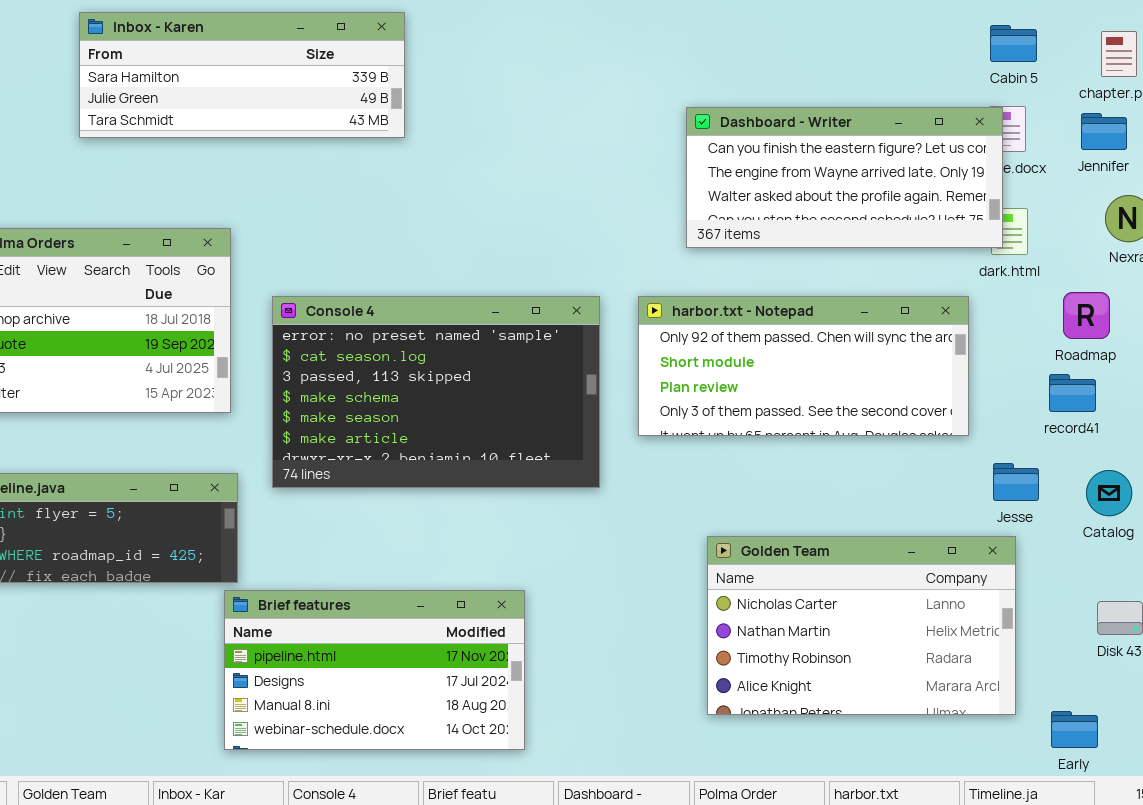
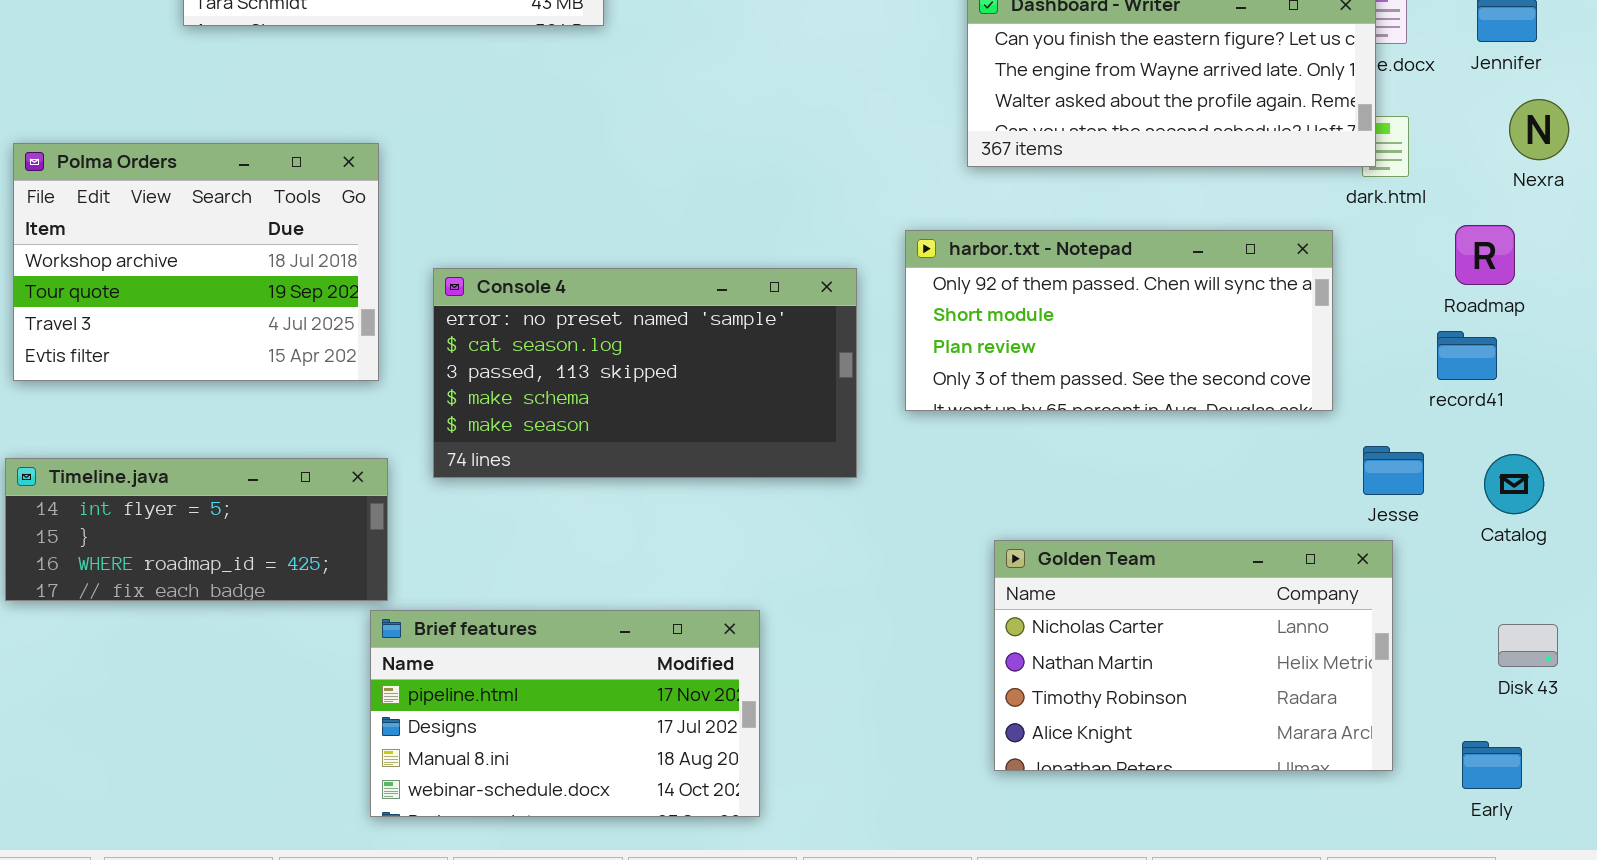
Console 4: [272,296,600,488] -> [433,268,857,478], resized
Early: [1051,711,1098,748] -> [1462,741,1522,789], moved

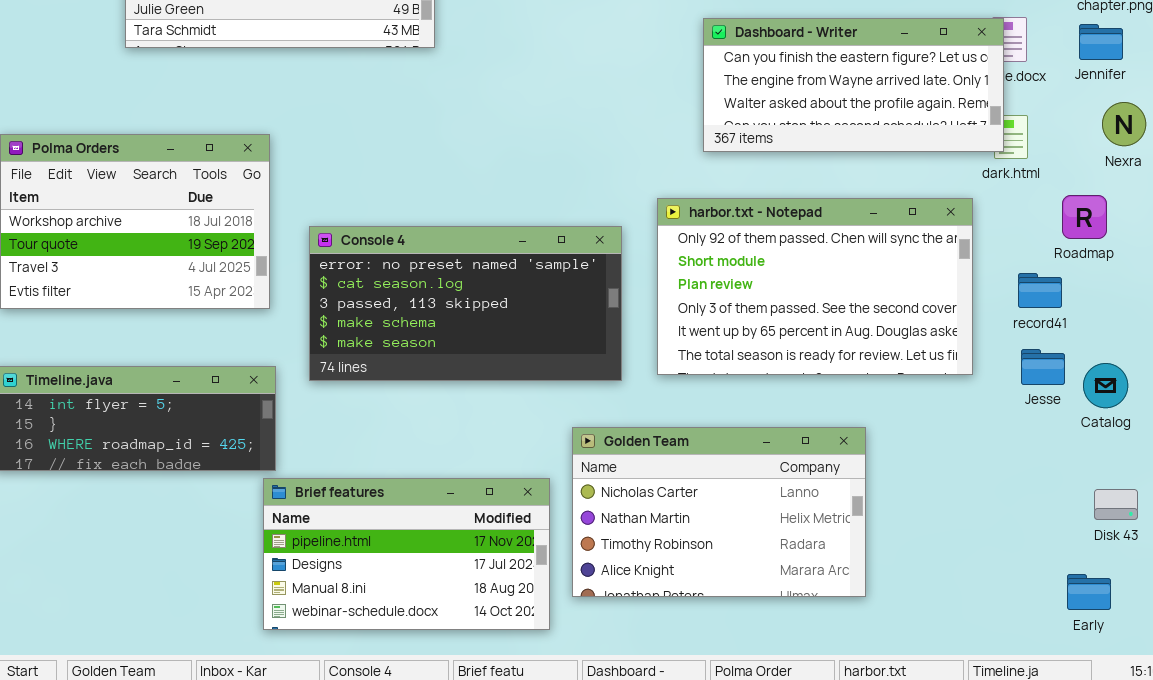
harbor.txt - Notepad: [905,230,1333,411] -> [657,198,973,375], resized
record41: [1437,331,1497,380] -> [1018,273,1062,308], moved
Jesse: [1363,446,1424,495] -> [1021,349,1065,385], moved
Golden Team: [994,540,1393,771] -> [572,427,866,597], moved

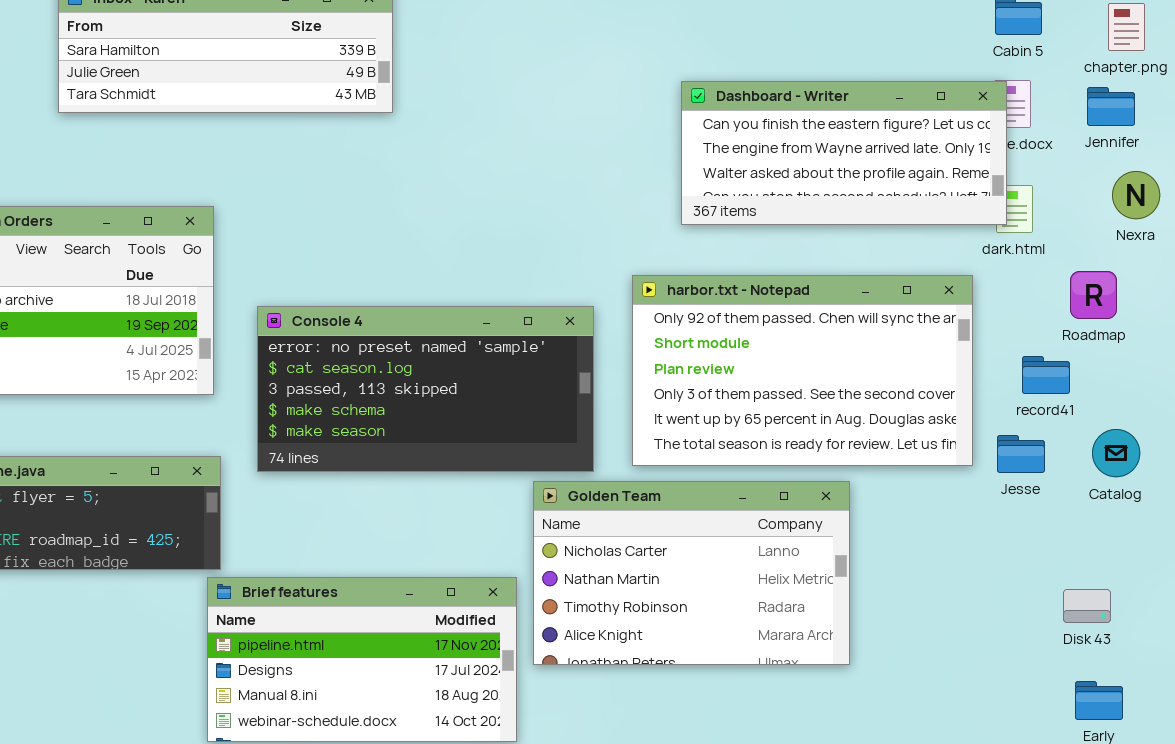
Jesse: [1021,349,1065,385] -> [997,435,1045,473], moved
Catalog: [1083,363,1128,408] -> [1092,429,1140,477], moved
Golden Team: [572,427,866,597] -> [533,481,850,665], moved
Disk 43: [1094,489,1138,520] -> [1063,589,1111,623], moved

